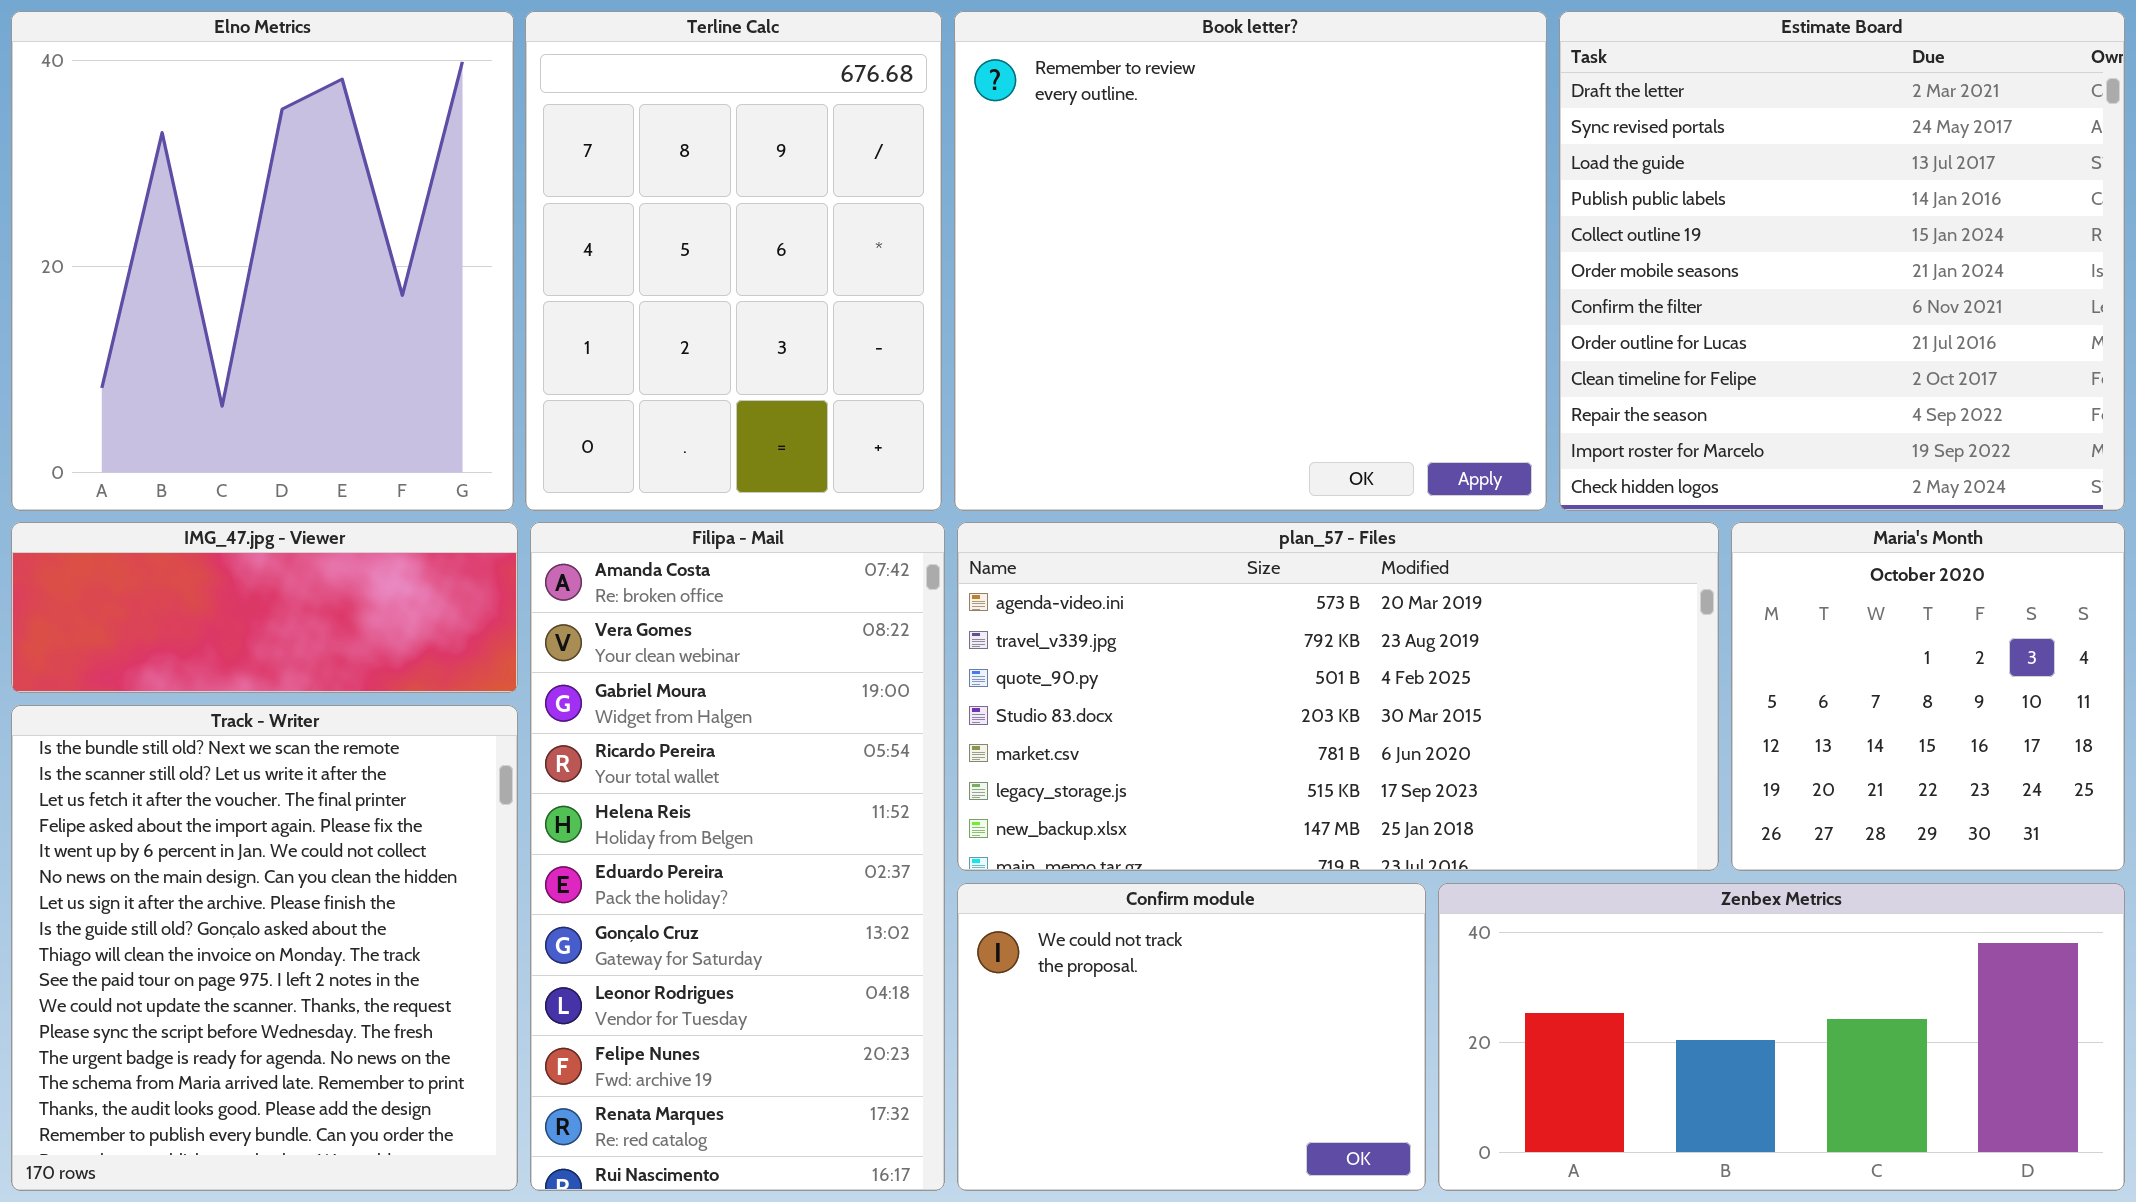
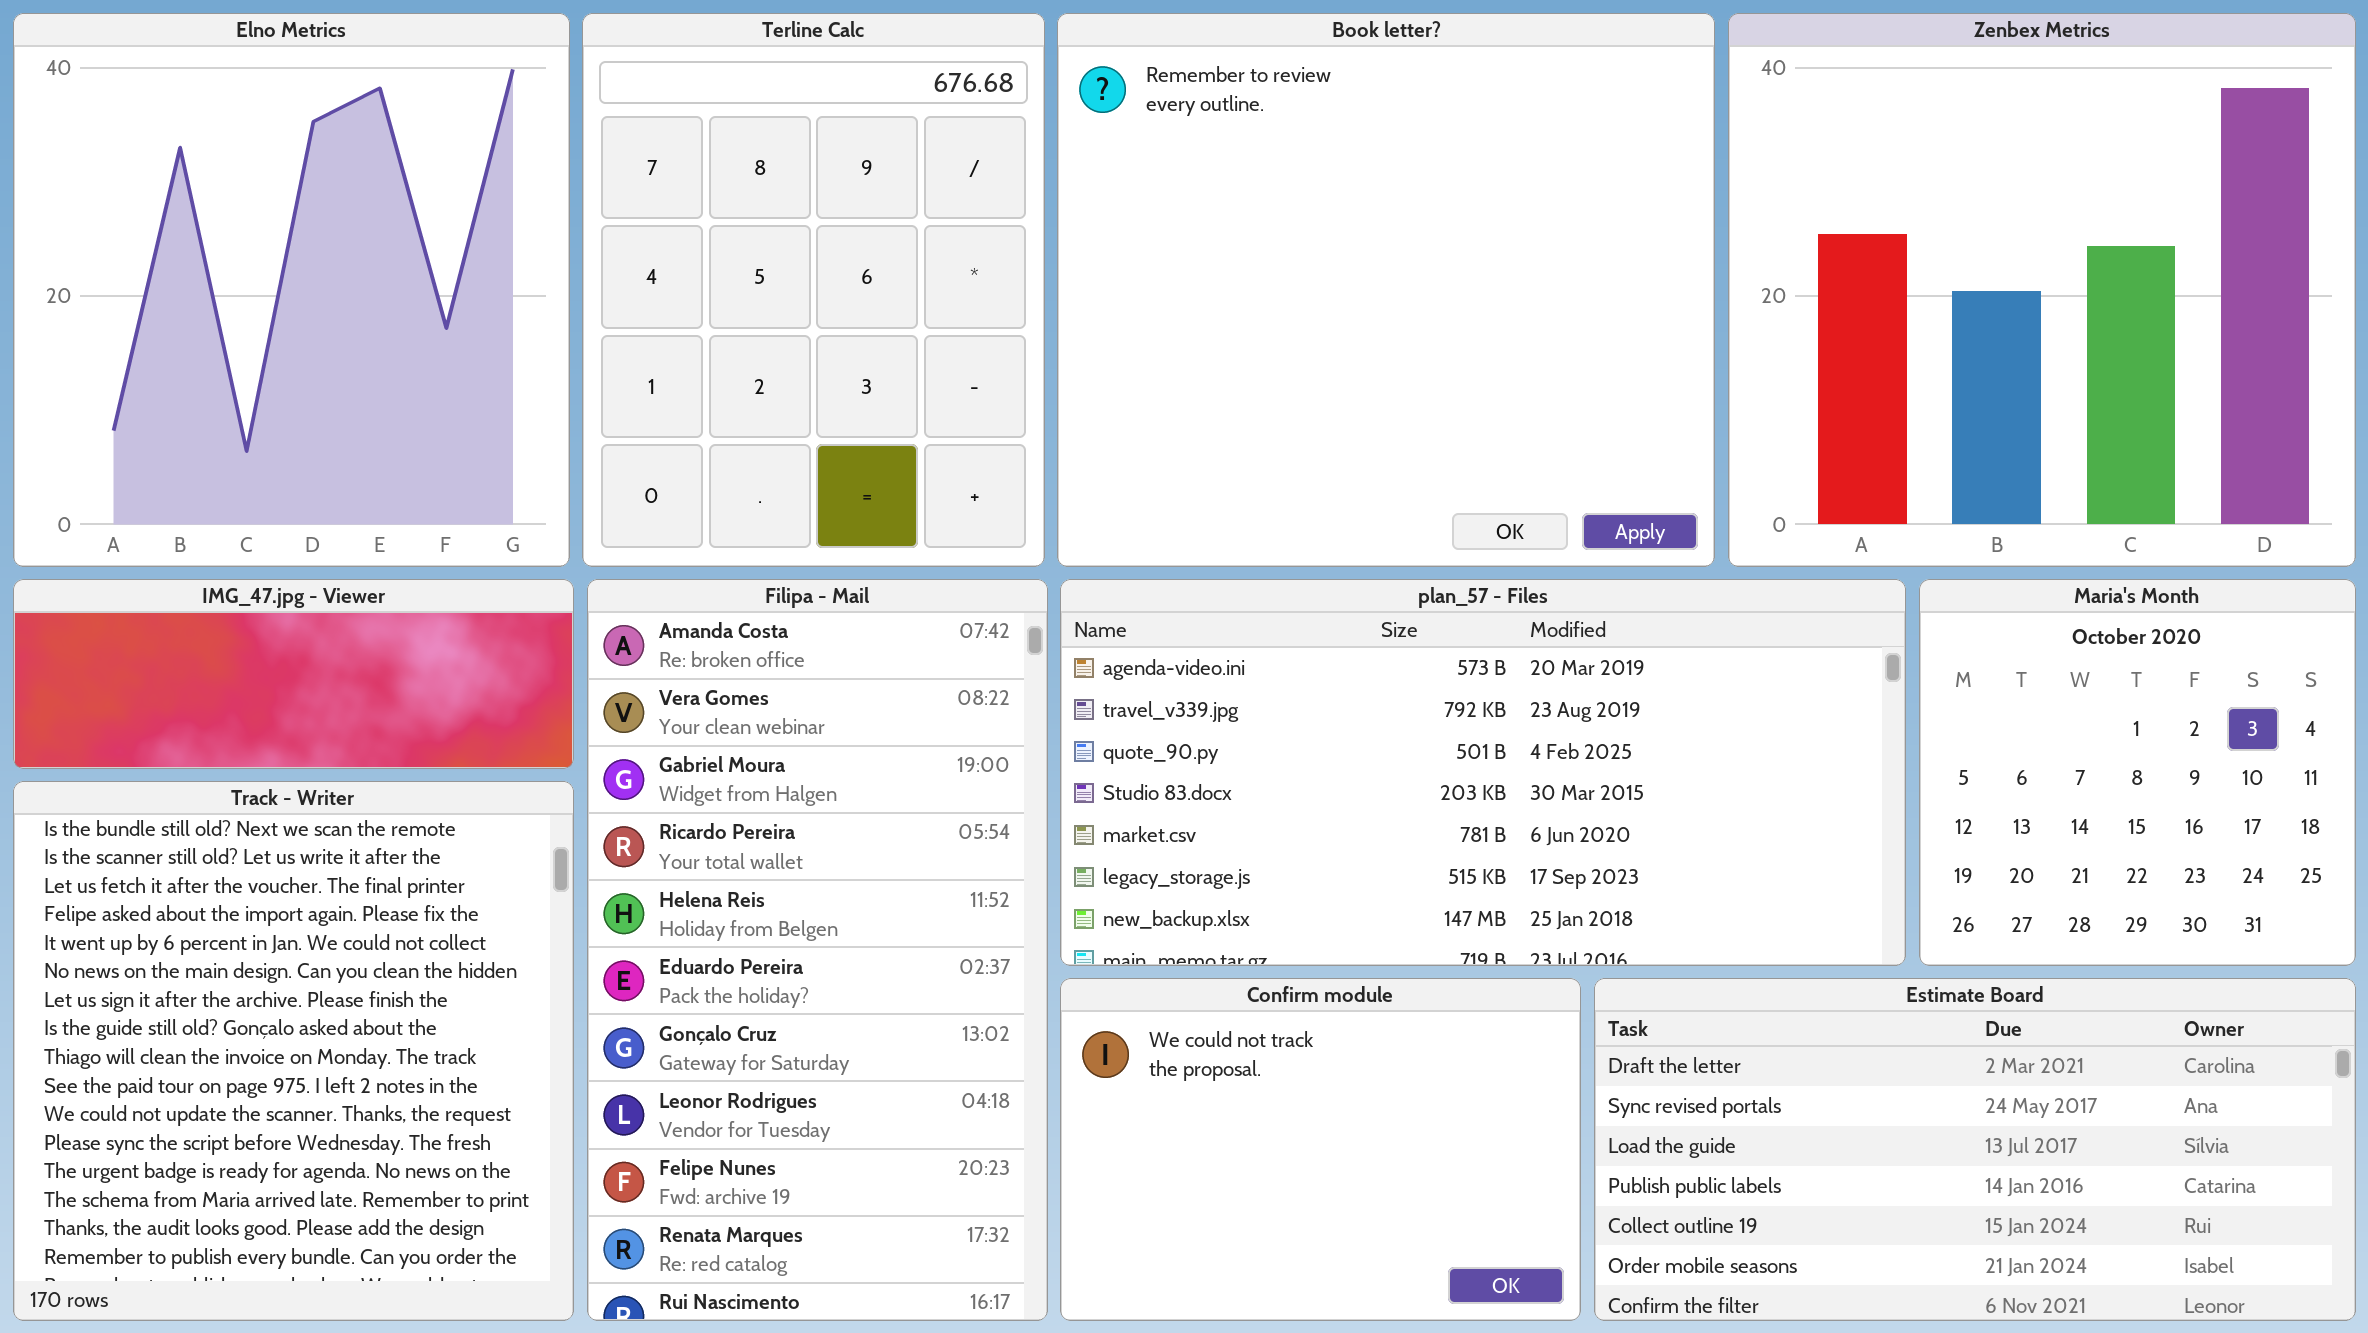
Estimate Board: [1559,11,2125,511] -> [1594,978,2356,1321], moved, resized
Zenbex Metrics: [1438,883,2125,1191] -> [1728,13,2356,567], moved, resized

